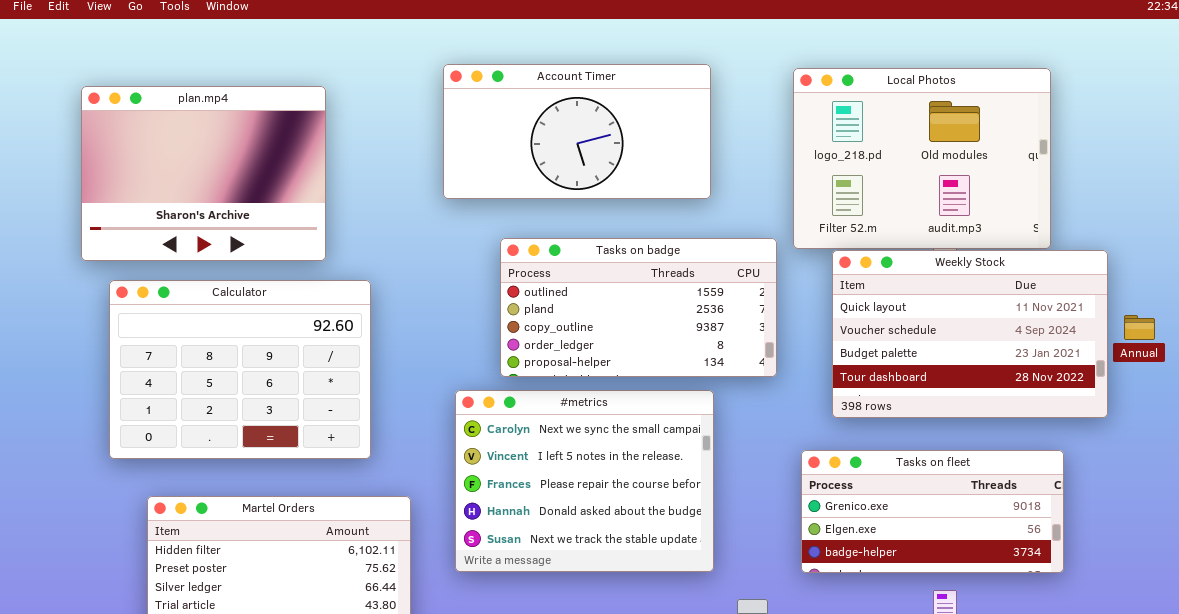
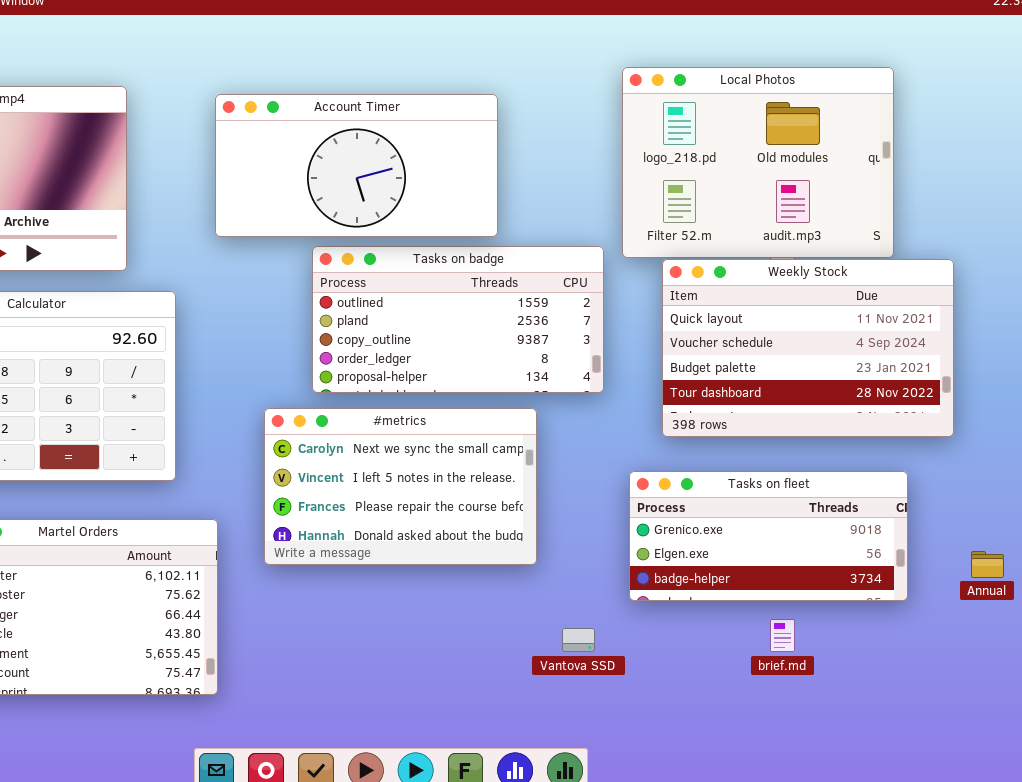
Account Timer: [443,64,711,199] -> [215,94,498,237], moved
Annual: [1124,315,1155,340] -> [971,551,1004,578], moved
#metrics: [455,390,714,572] -> [264,408,537,565], resized

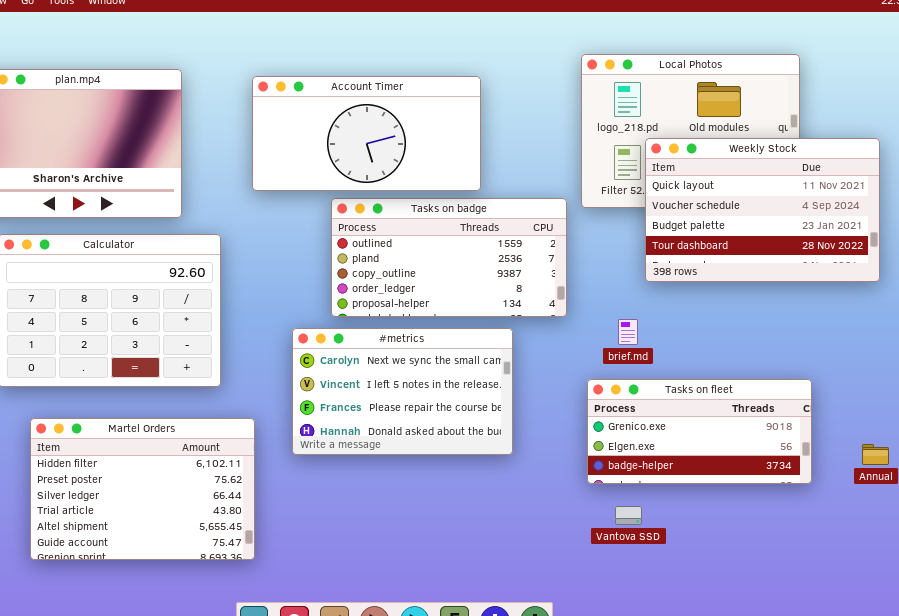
Weekly Stock: [662,259,954,437] -> [645,138,880,282], moved
brief.md: [770,619,795,652] -> [618,319,638,345], moved
Vantova SSD: [562,628,595,652] -> [615,506,642,525], moved

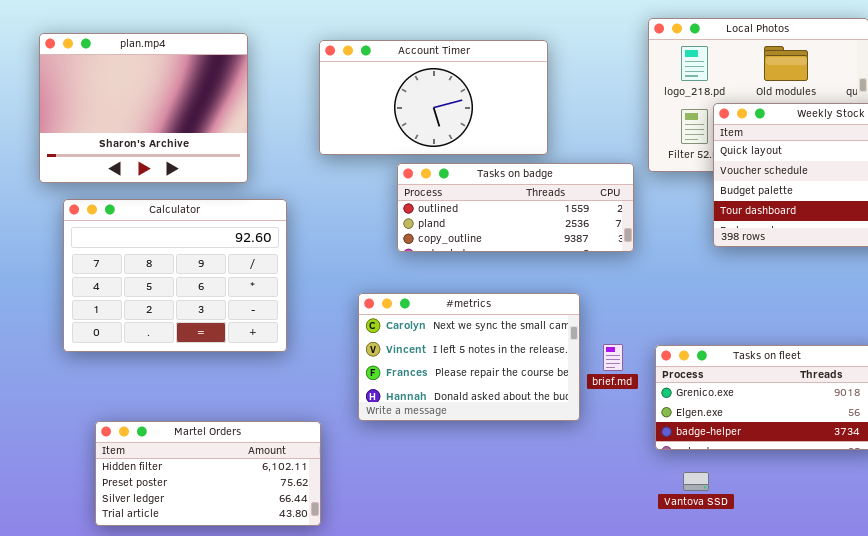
Tasks on badge: [331,198,567,317] -> [397,163,634,252], resized
brief.md: [618,319,638,345] -> [603,344,623,371], moved
Martel Orders: [30,418,255,560] -> [95,421,321,526], resized

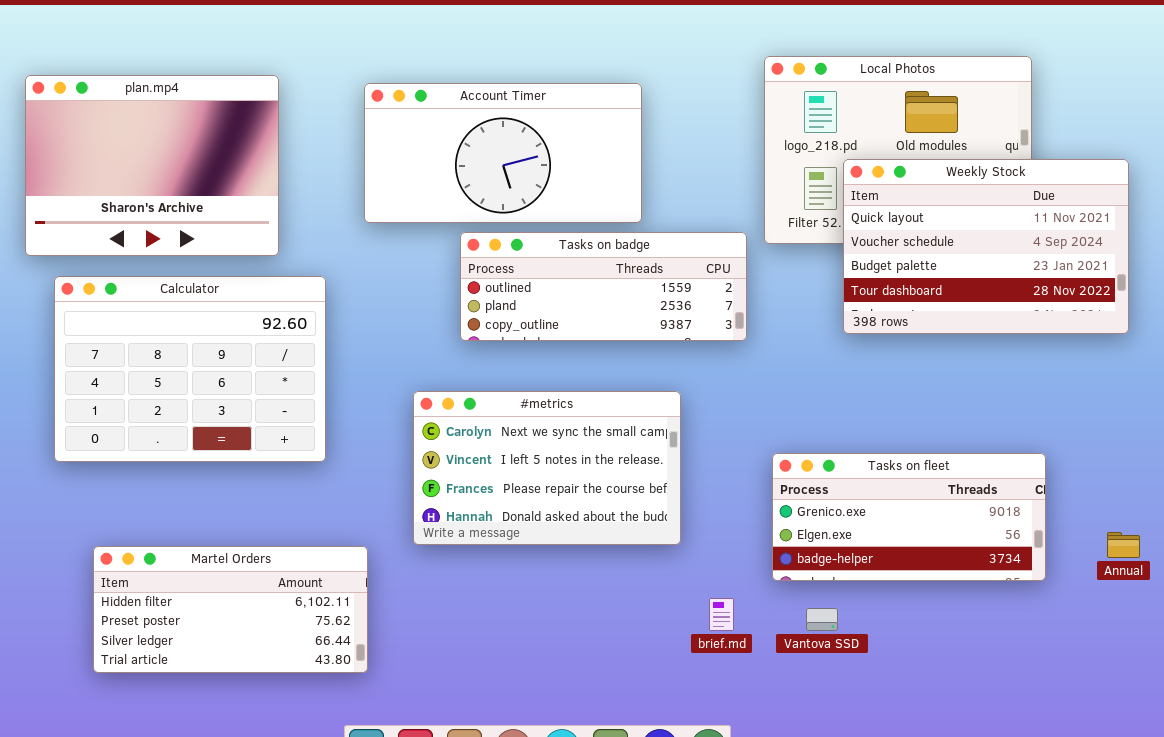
brief.md: [603,344,623,371] -> [709,598,734,631], moved

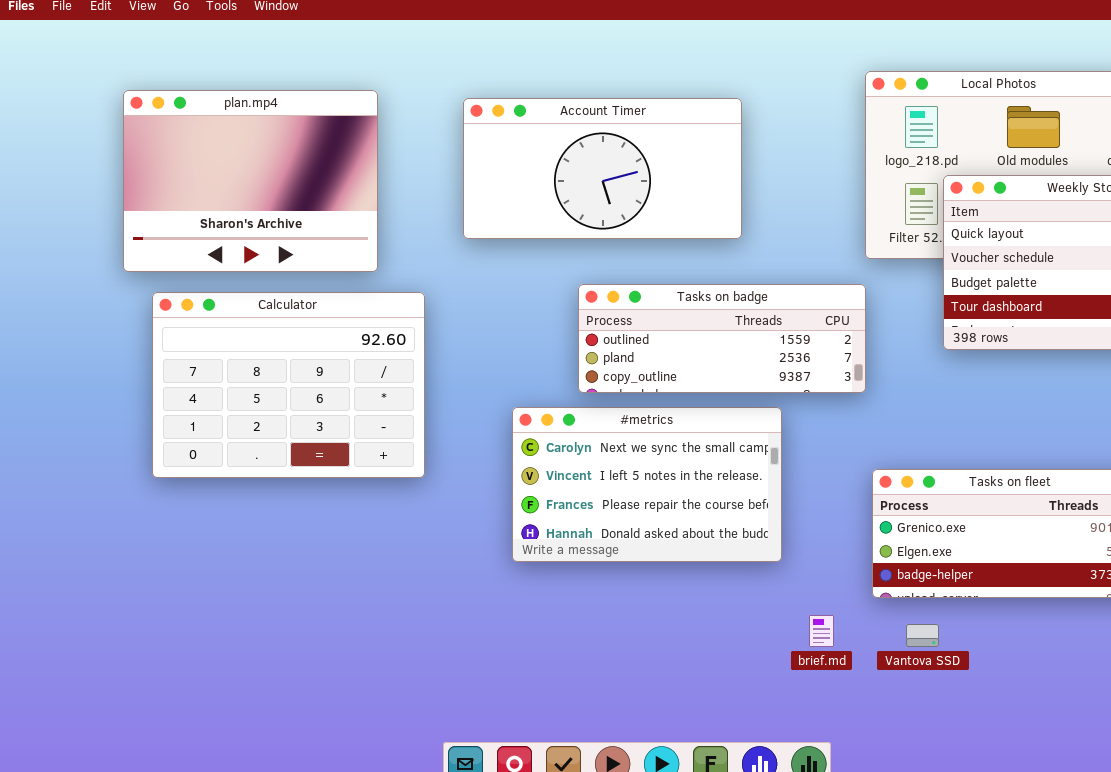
Tasks on badge: [460,232,747,341] -> [578,284,866,393], moved
Martel Orders: [93,546,368,673] -> none, closed

